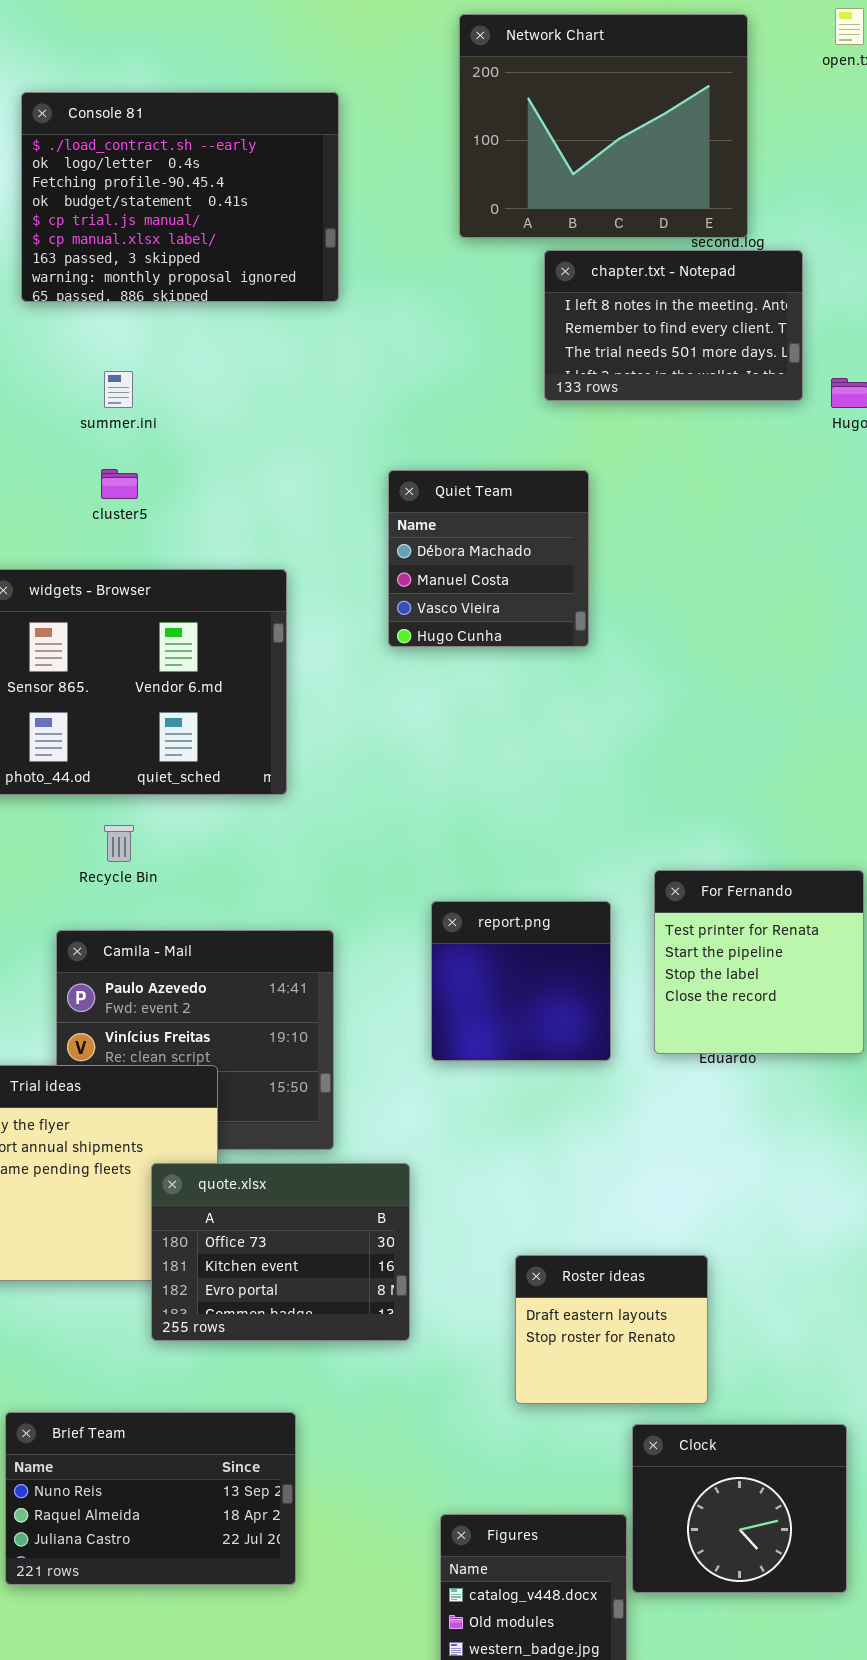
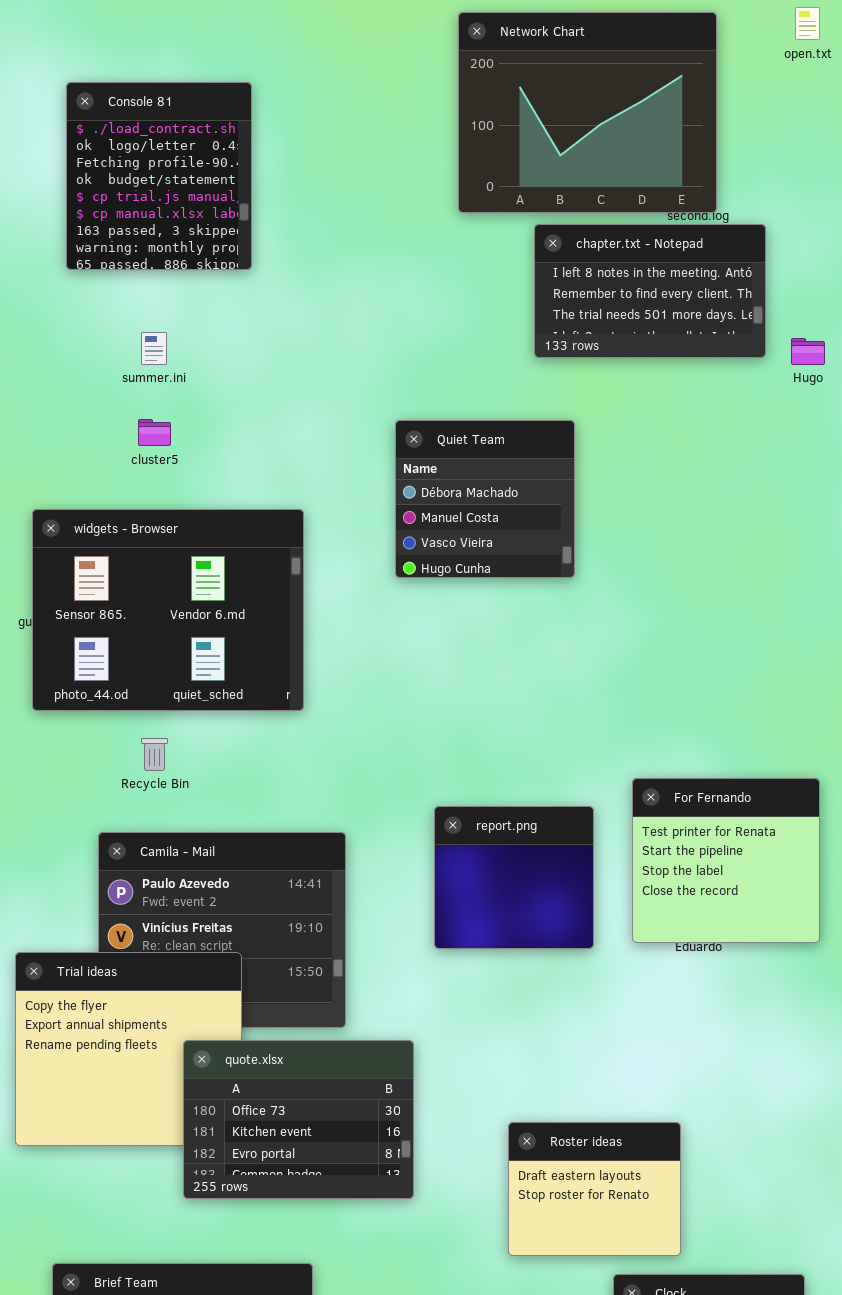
Console 81: [21,92,339,302] -> [66,82,252,270], resized

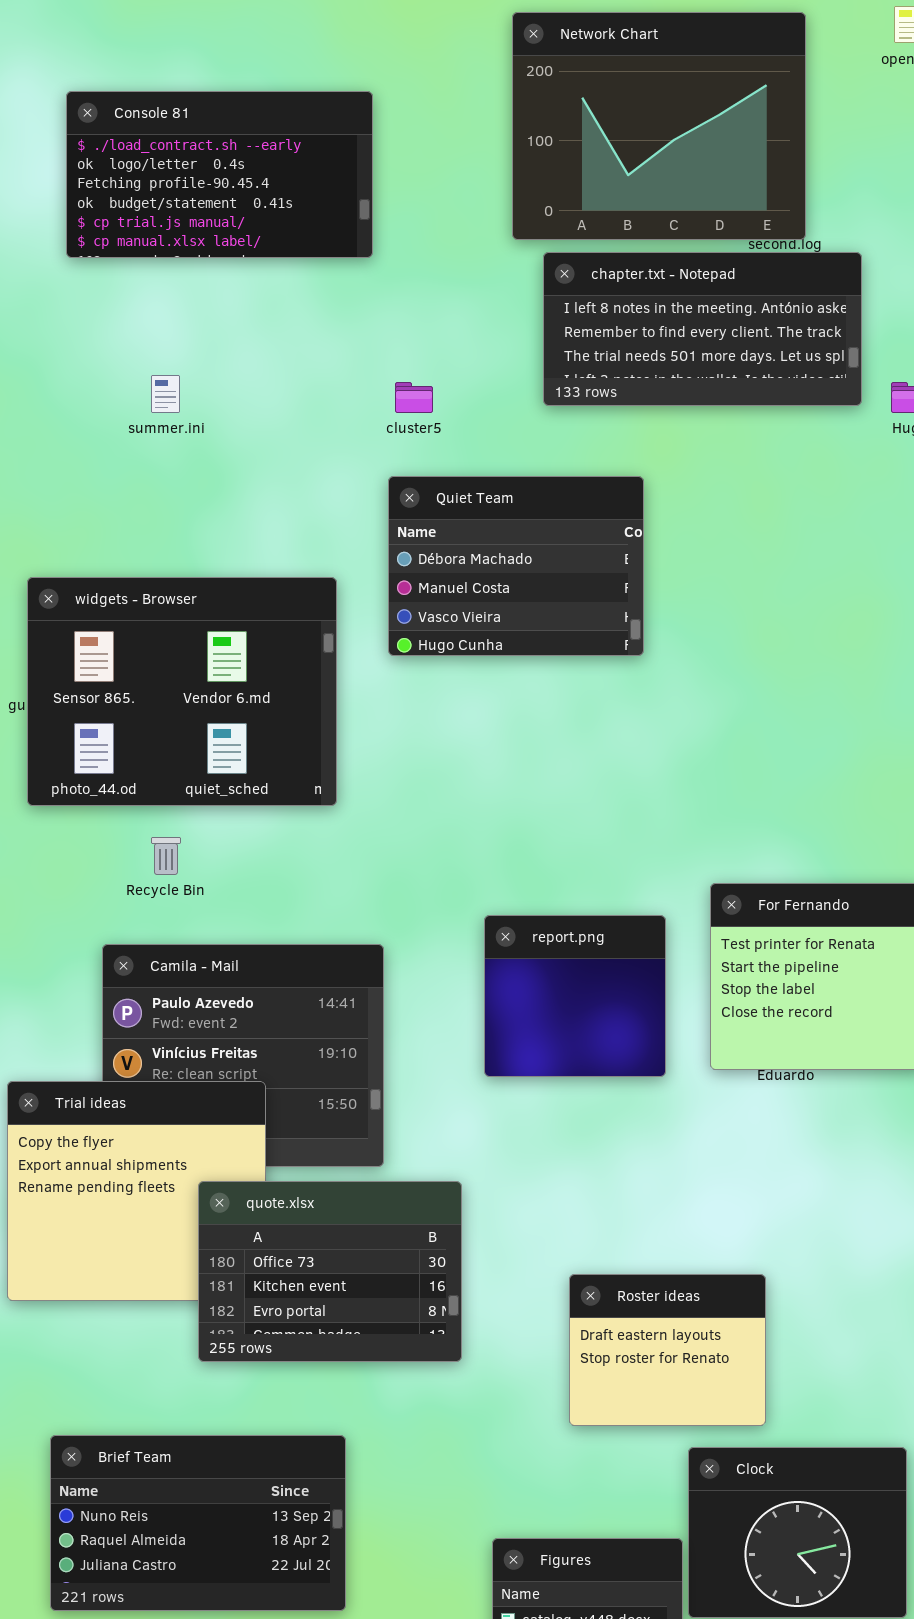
Console 81: [66,82,252,270] -> [66,91,373,258], resized
chapter.txt - Notepad: [534,224,766,358] -> [543,252,862,406], resized
cluster5: [138,419,171,446] -> [395,382,433,413], moved
Quiet Team: [395,420,575,578] -> [388,476,644,656], resized

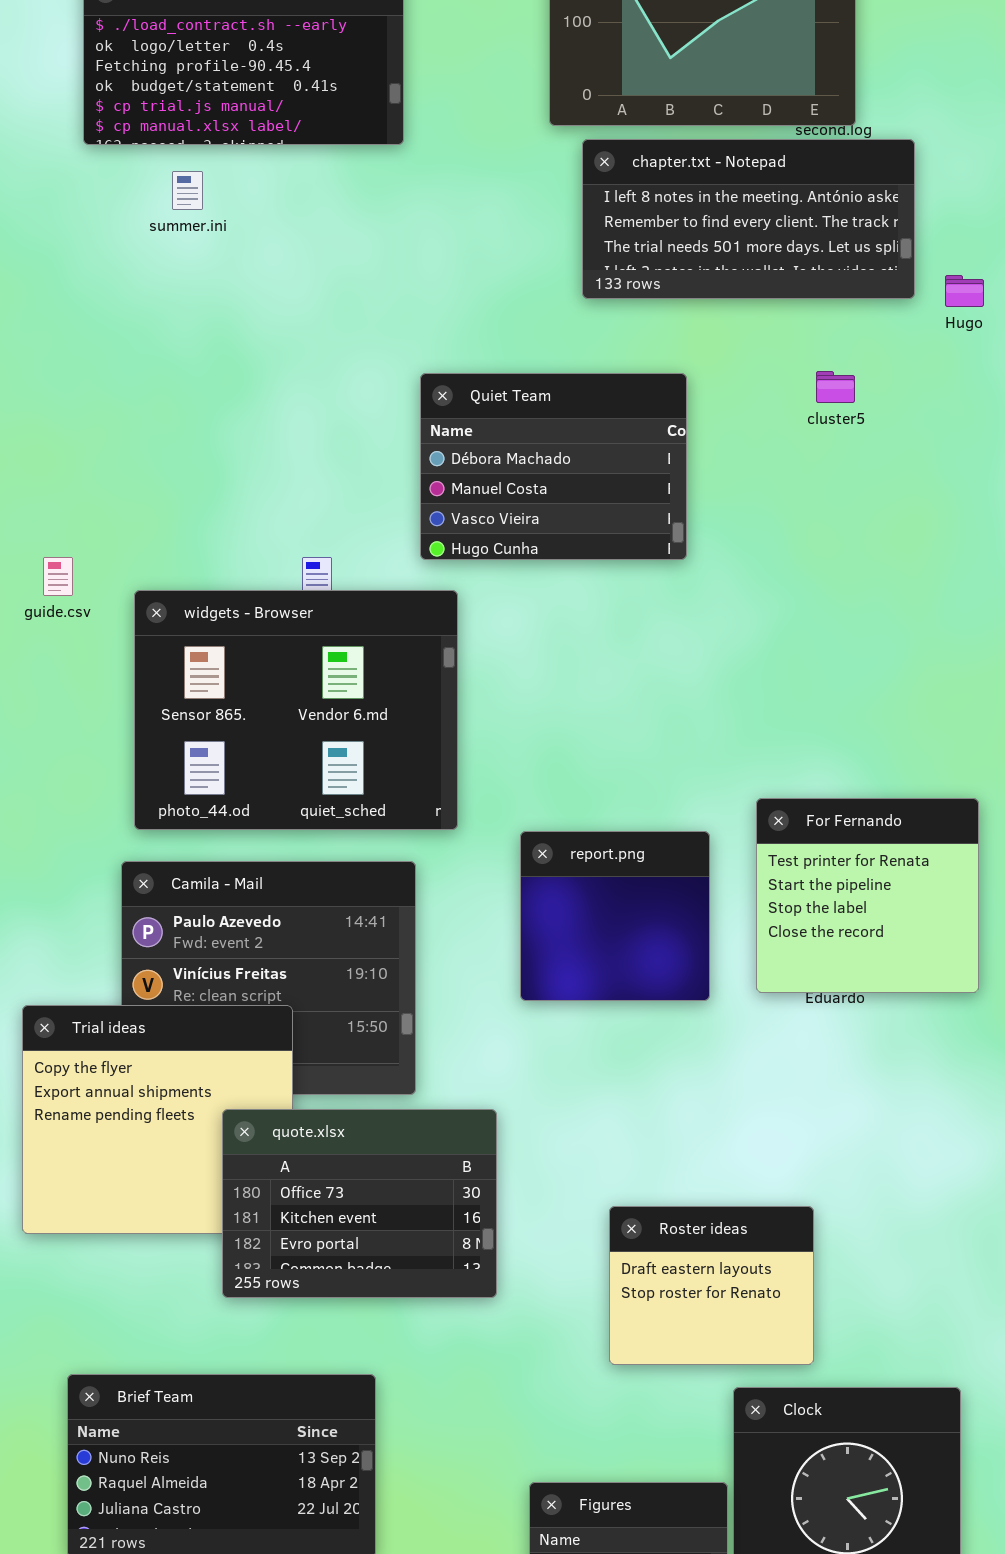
summer.ini: [151,375,180,413] -> [172,171,203,210], moved
cluster5: [395,382,433,413] -> [816,371,855,403], moved
widgets - Browser: [27,577,337,806] -> [134,590,458,830], moved

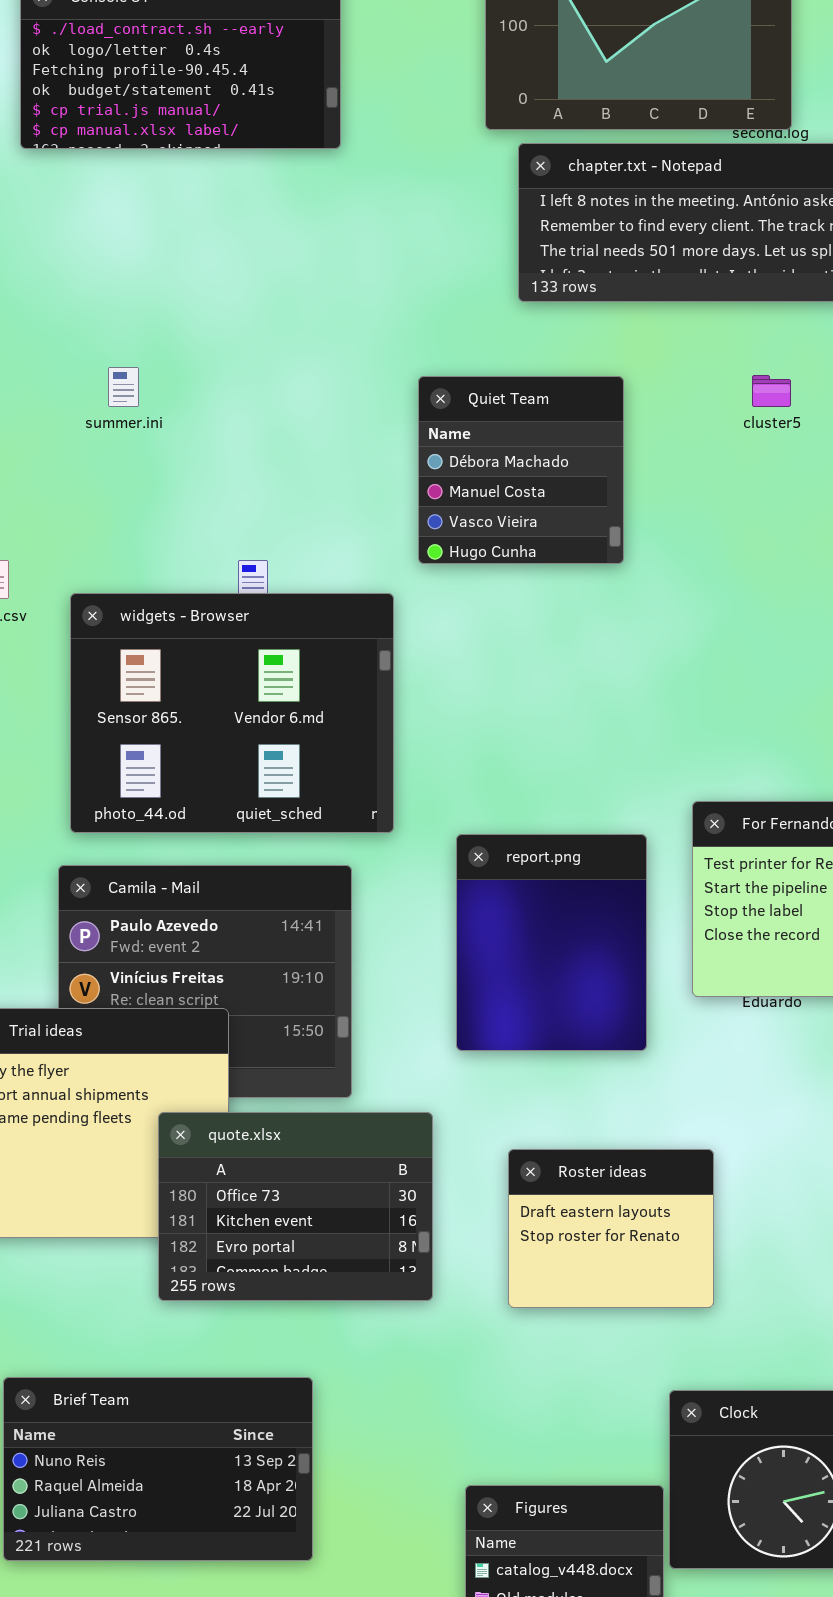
summer.ini: [172,171,203,210] -> [108,367,139,407], moved
Quiet Team: [420,373,687,560] -> [418,376,624,564], resized
report.png: [520,831,710,1001] -> [456,834,647,1051], resized
Roster ideas: [609,1206,814,1365] -> [508,1149,714,1308], moved

